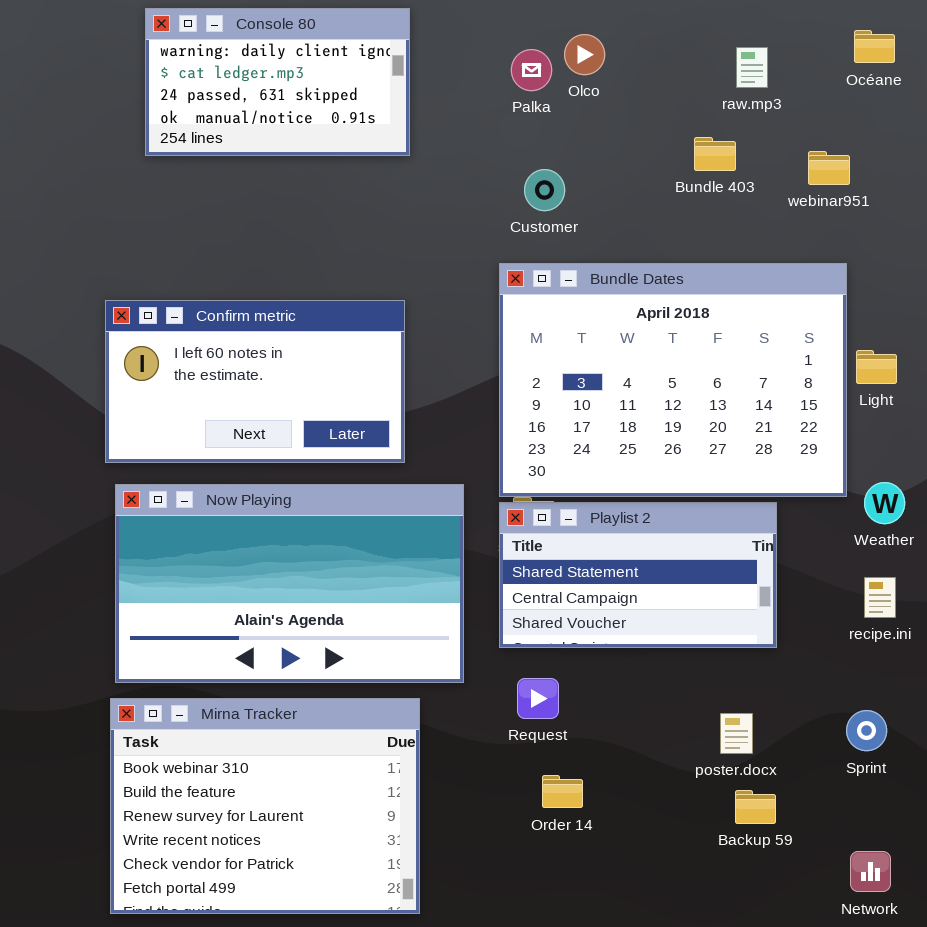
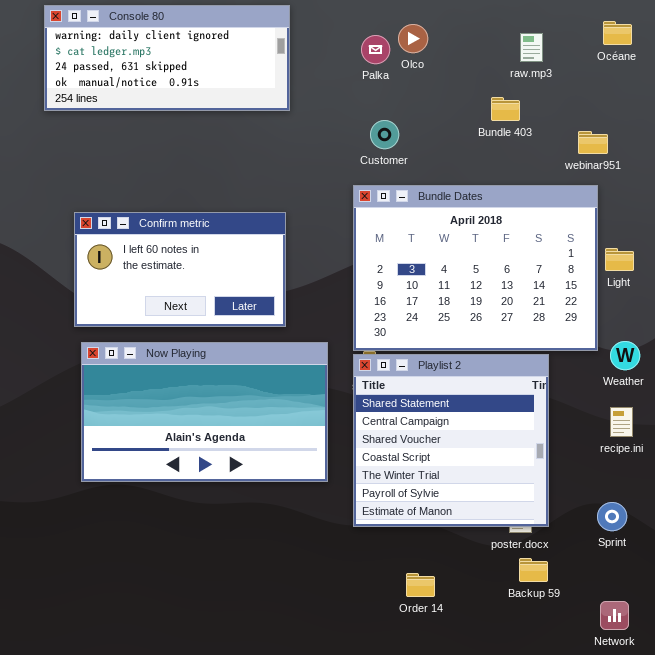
Console 80: [145,8,410,156] -> [44,5,290,111], resized
webinar951: [808,151,850,185] -> [578,131,608,154], moved
Playlist 2: [499,502,777,648] -> [353,354,549,527], resized
Mirna Tracker: [110,698,420,914] -> none, closed
Order 14: [542,775,583,808] -> [406,573,435,597], moved

